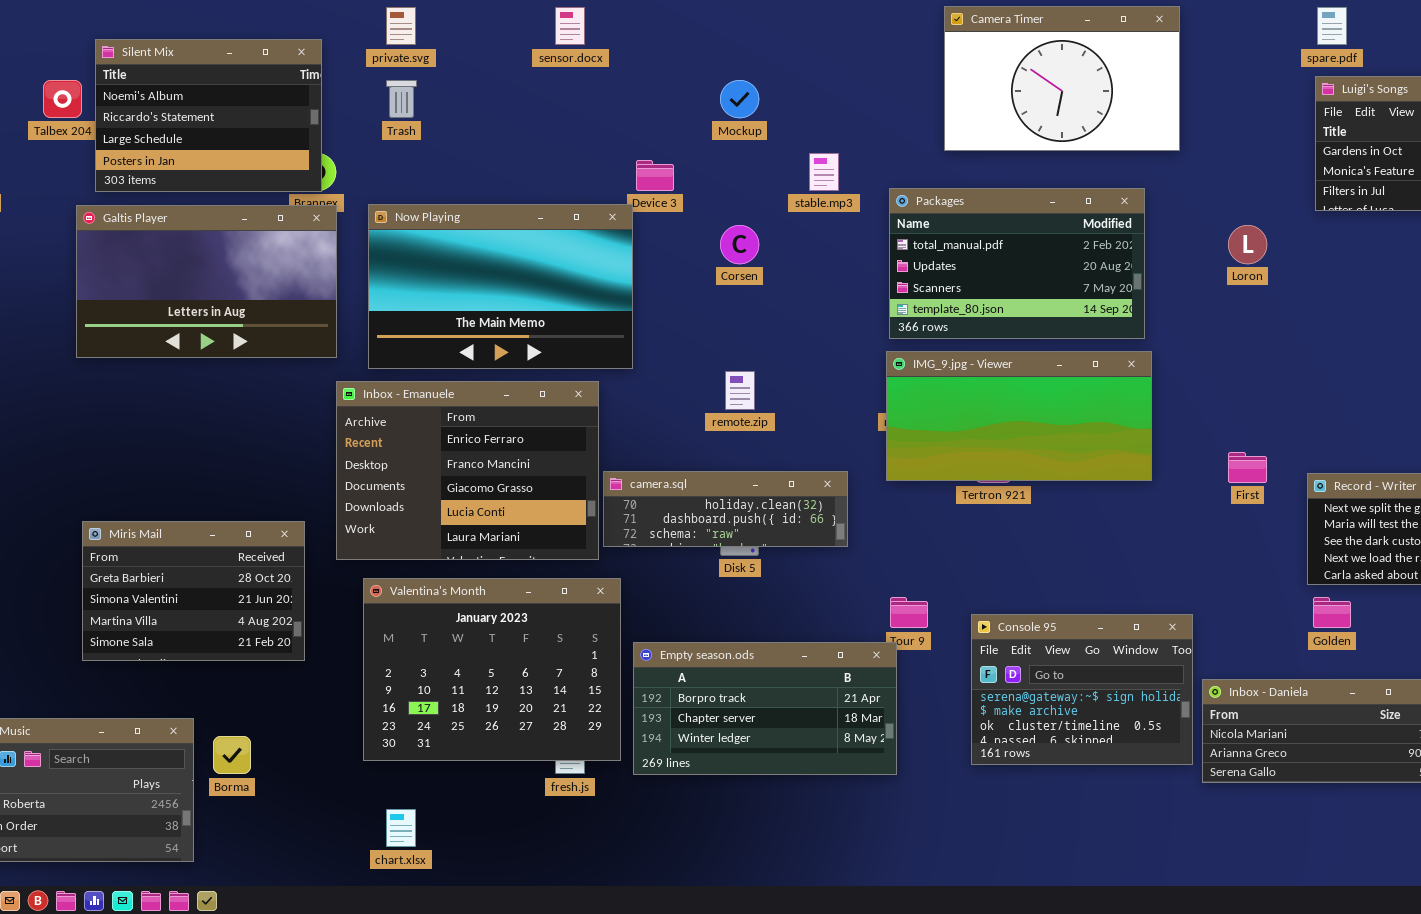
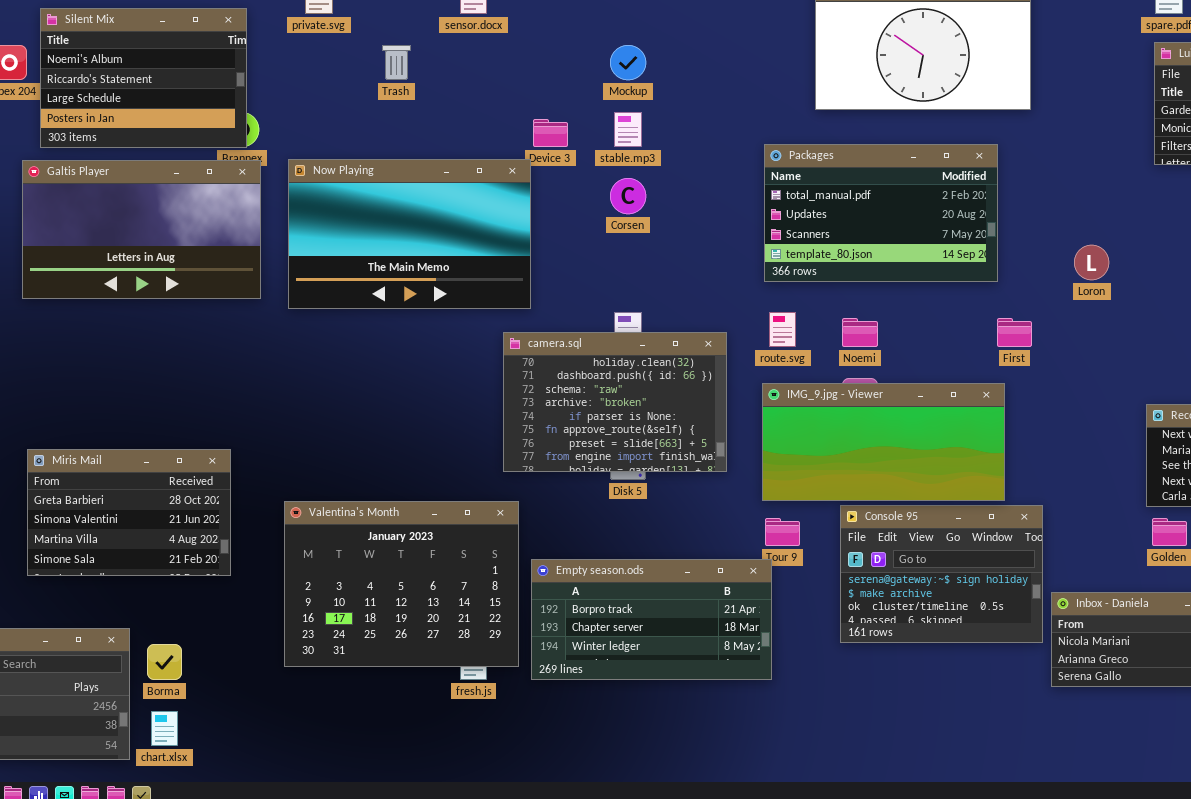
Trash: [386,80,417,118] -> [382,45,411,80], moved
stable.mp3: [809,153,839,191] -> [614,112,642,147], moved
Loron: [1228,225,1267,264] -> [1074,245,1109,280], moved
IMG_9.jpg - Viewer: [886,351,1152,481] -> [762,383,1005,501], moved
Inbox - Emanuele: [336,381,599,560] -> none, closed
First: [1228,452,1267,483] -> [997,318,1032,347], moved
camera.sql: [603,471,848,547] -> [503,332,727,472], resized
Console 95: [971,614,1193,765] -> [840,505,1043,643], moved
chart.xlsx: [386,809,416,847] -> [151,711,178,746], moved

